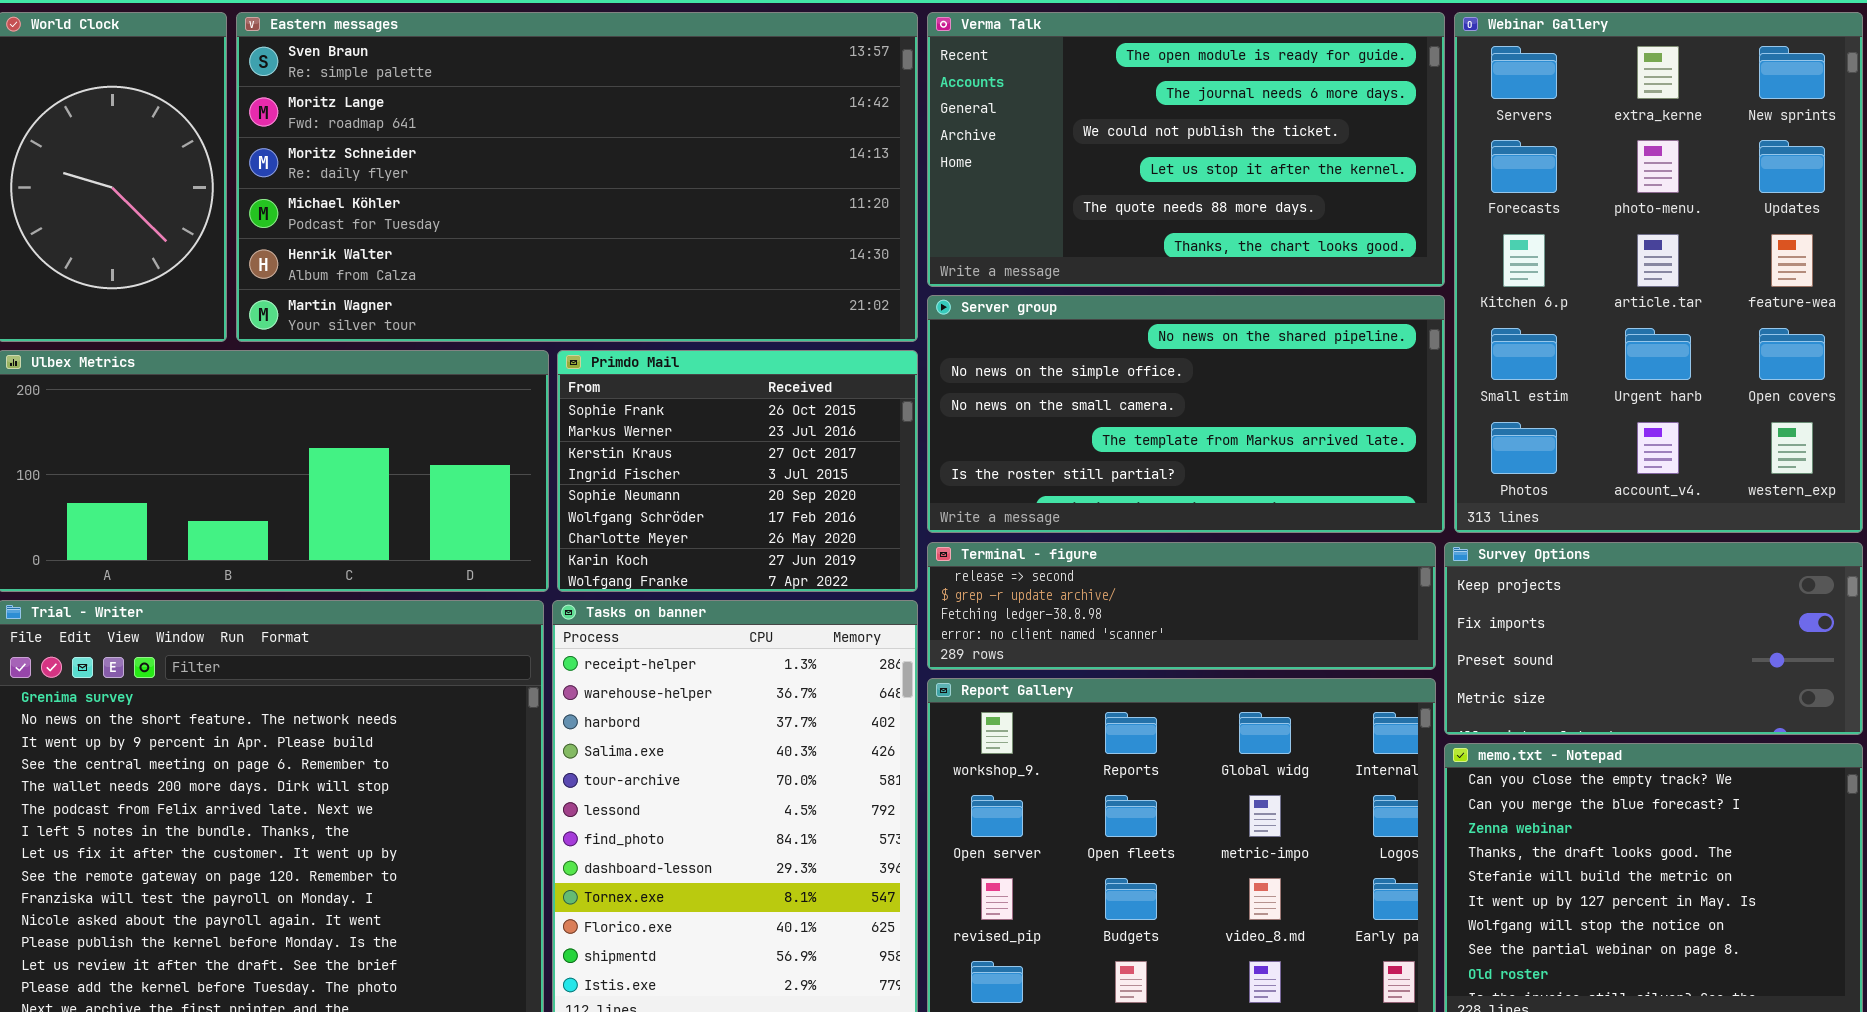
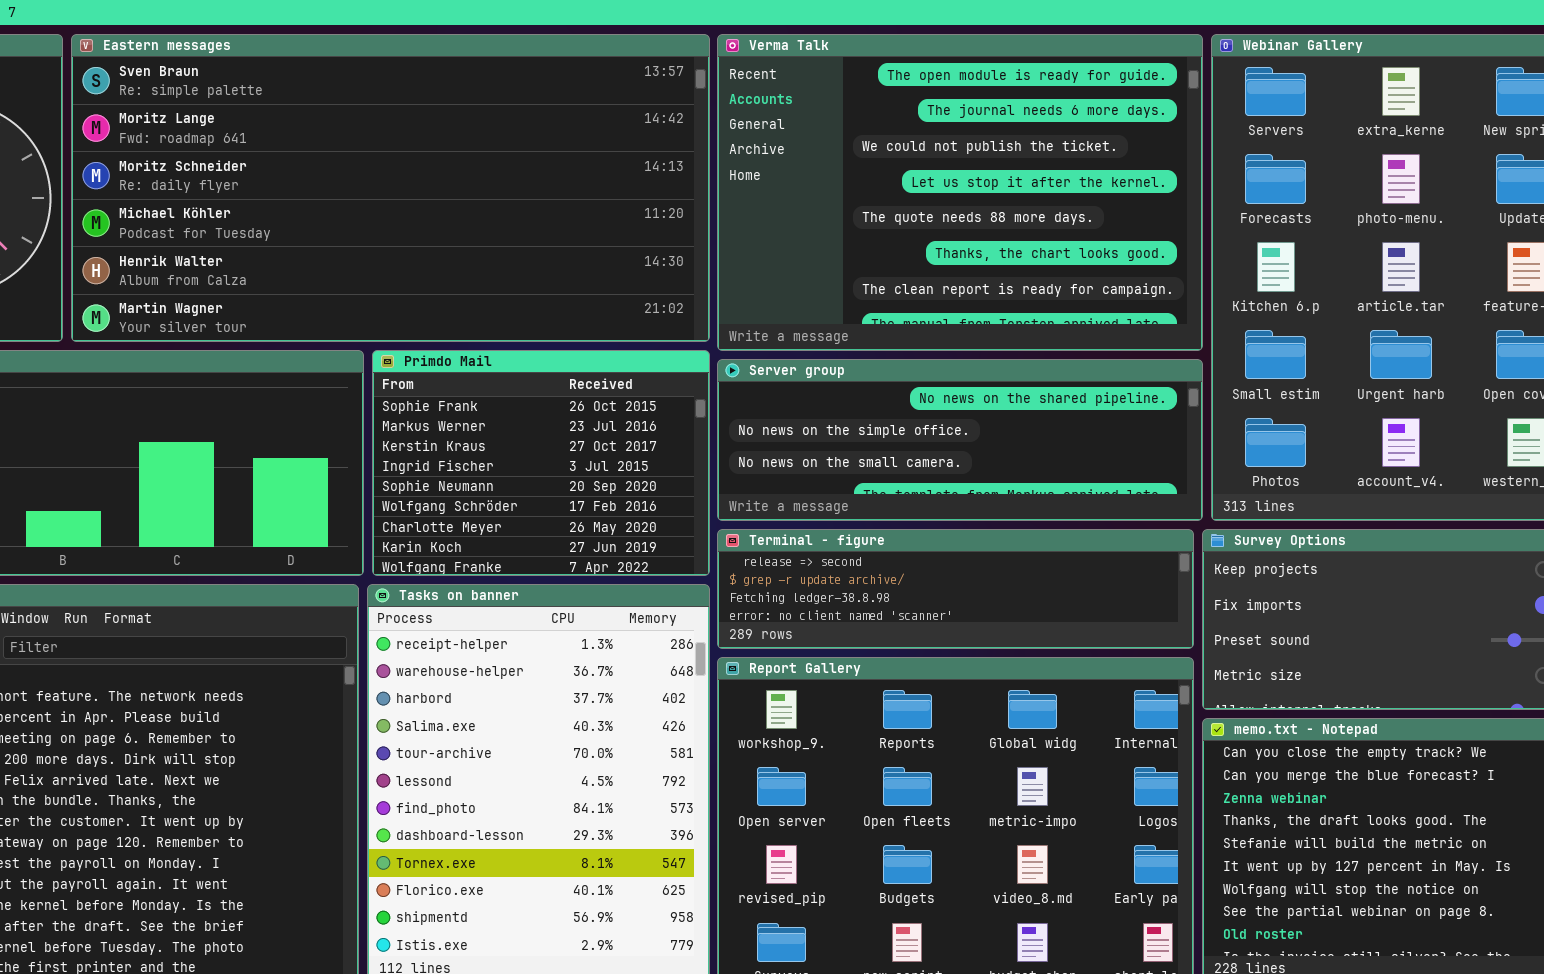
Verma Talk: [927,12,1445,287] -> [717,34,1203,351], resized
Server group: [927,295,1445,533] -> [717,359,1203,521], resized

